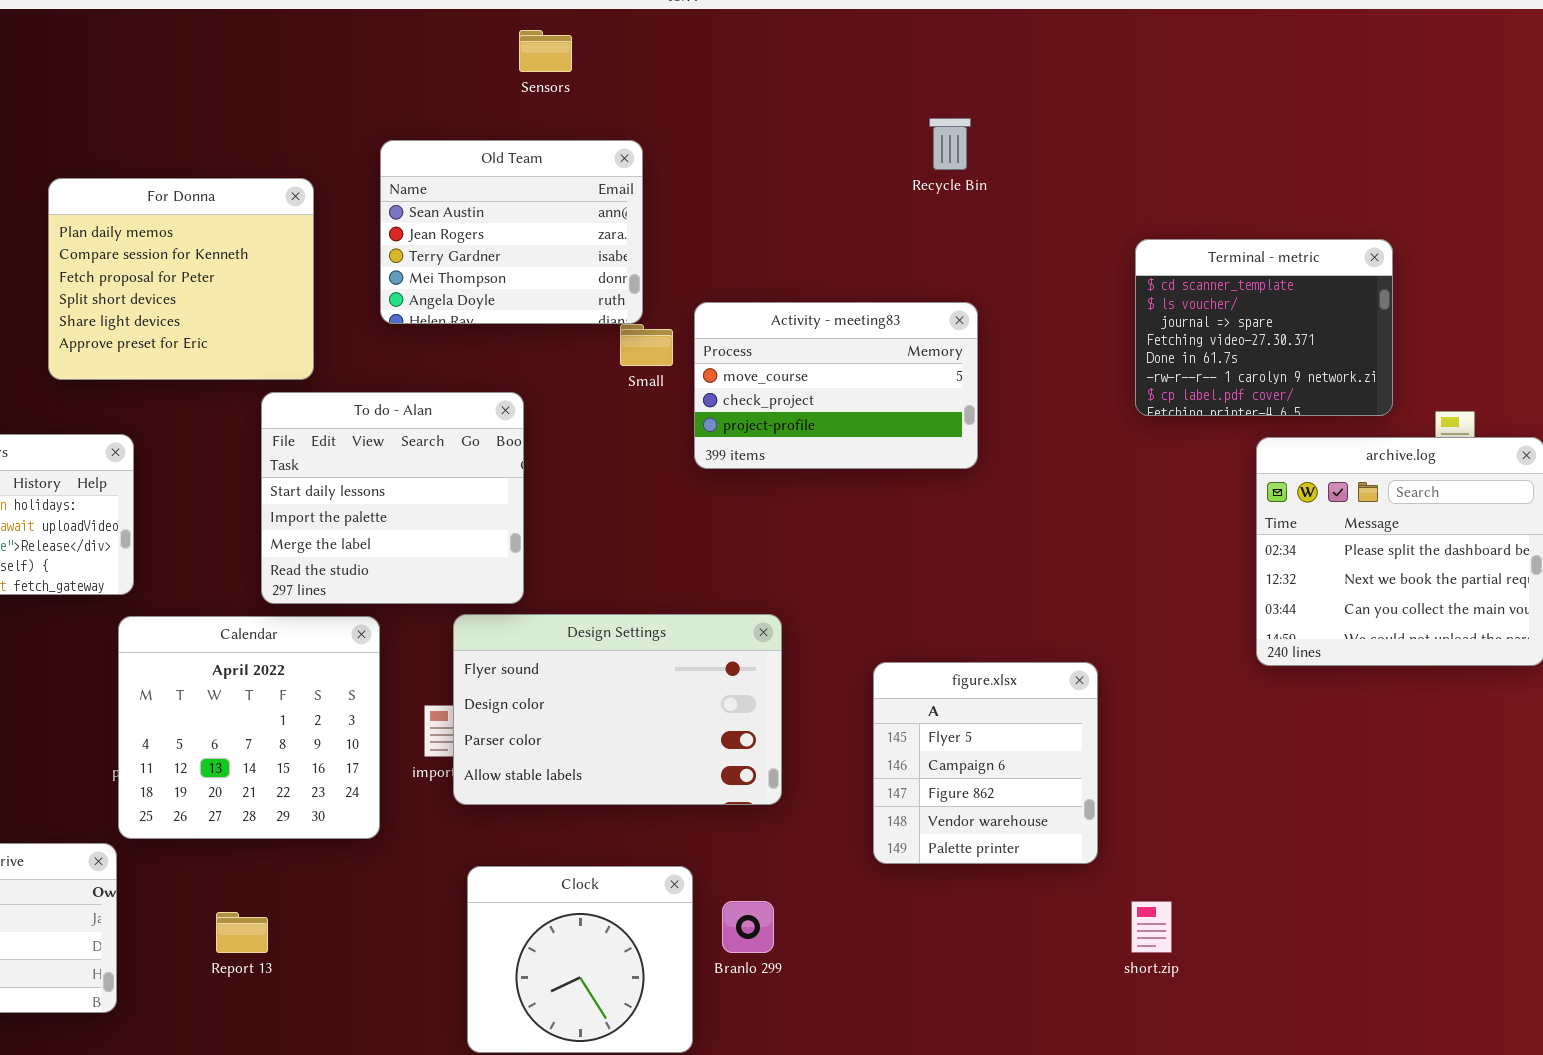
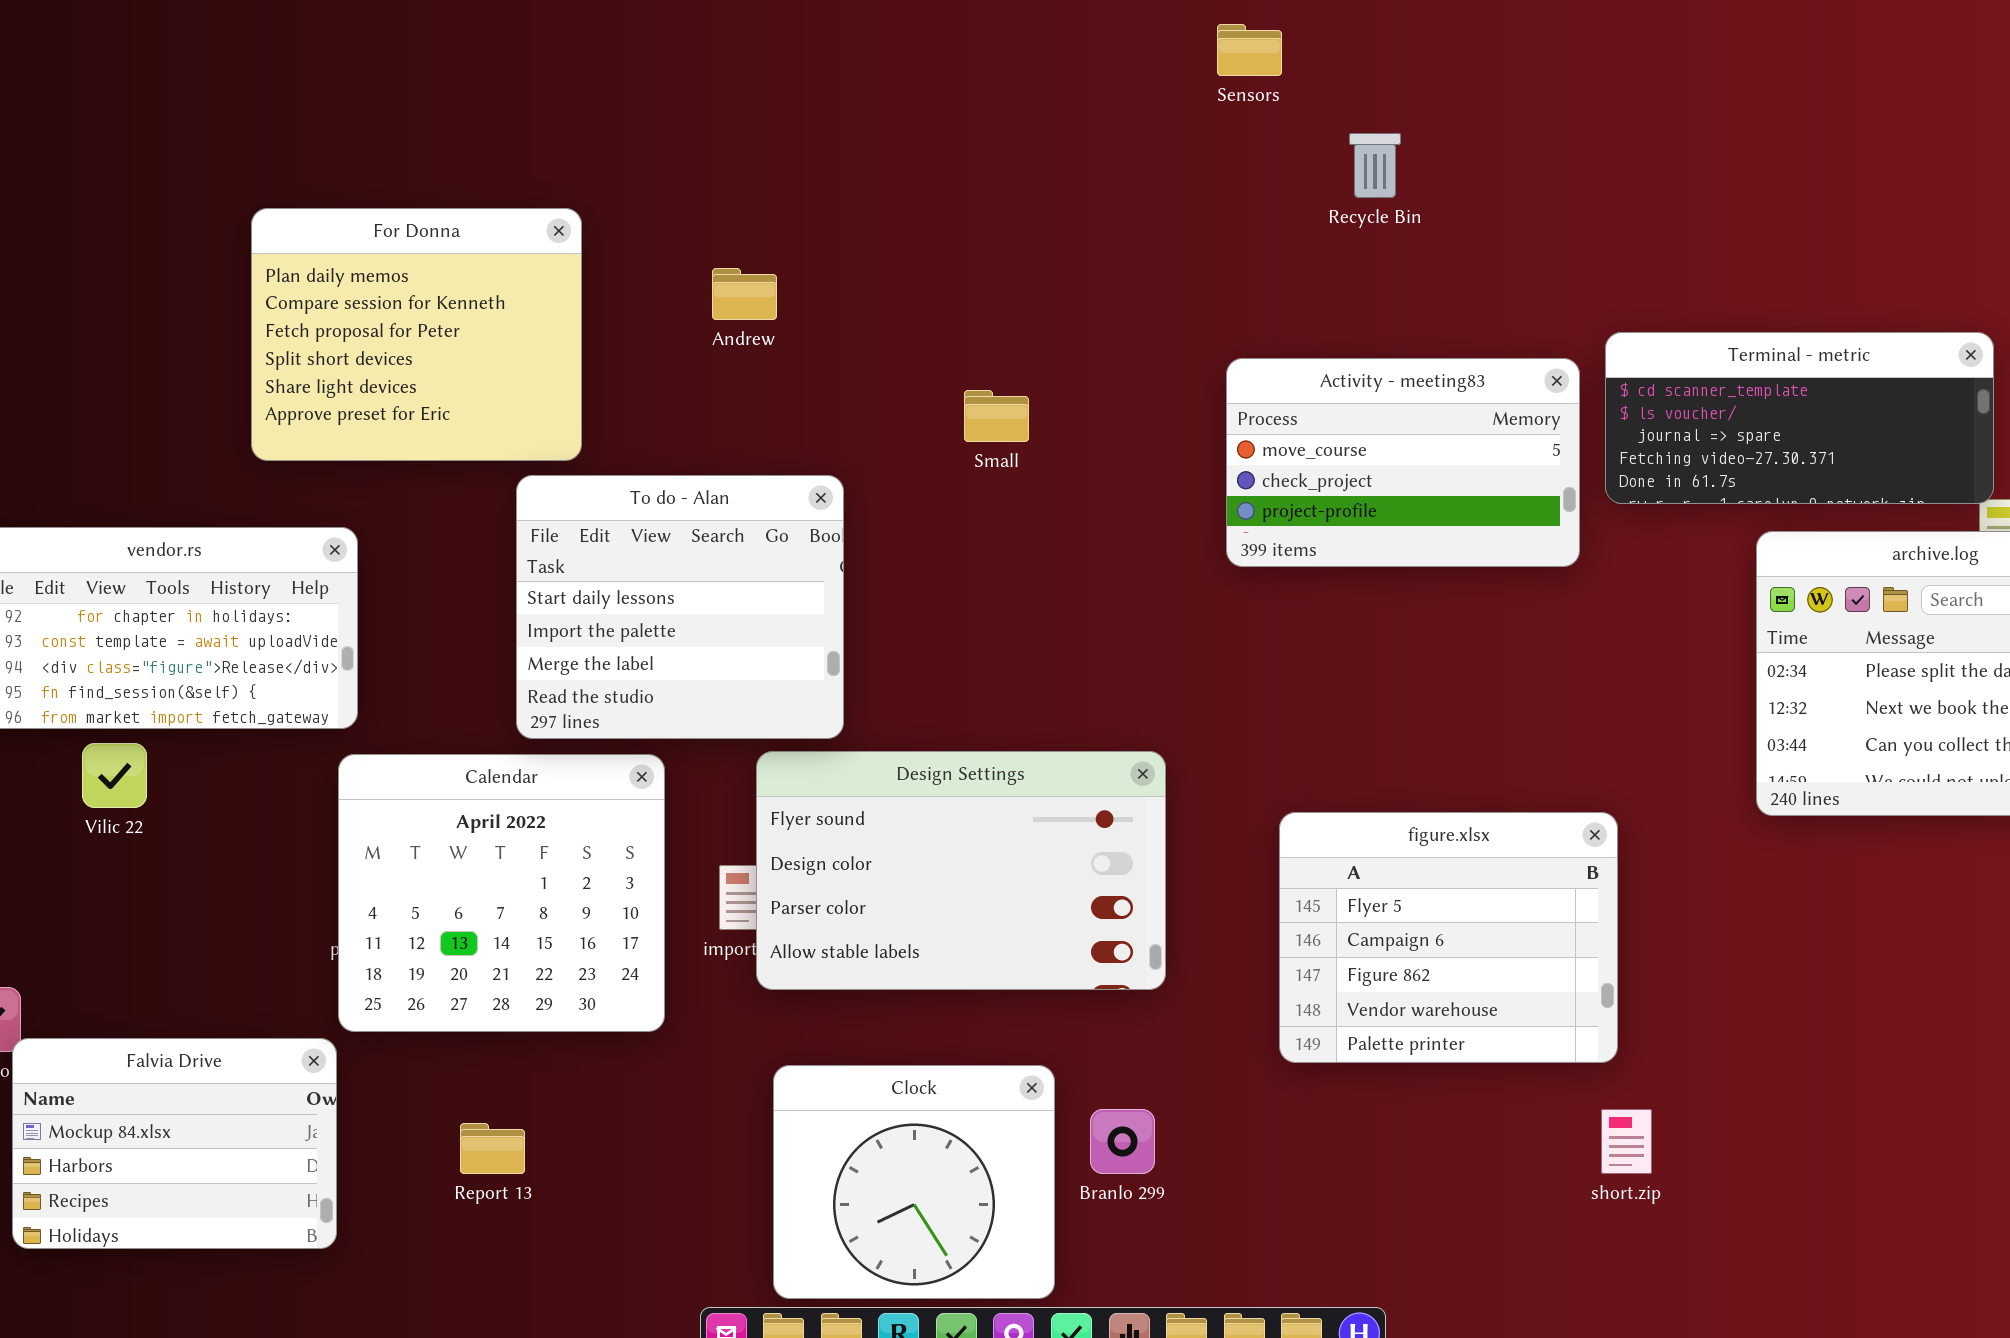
Sensors: [519,30,572,72] -> [1217,24,1282,76], moved
Old Team: [380,140,643,324] -> none, closed
Terminal - metric: [1135,239,1393,416] -> [1605,332,1994,504], resized
Activity - meeting83: [694,302,978,469] -> [1226,358,1580,567], moved
figure.xlsx: [873,662,1098,864] -> [1279,812,1618,1063], resized

